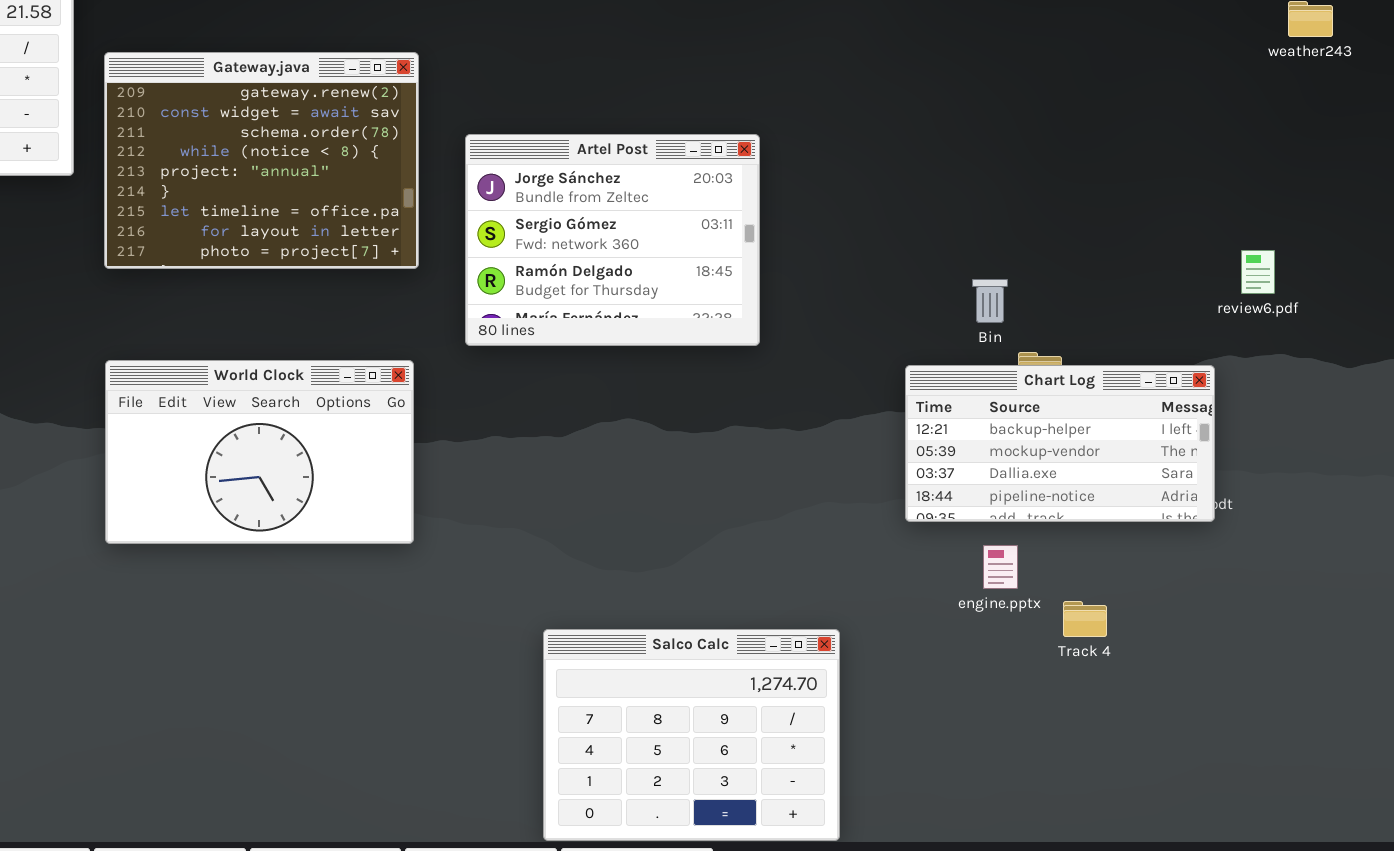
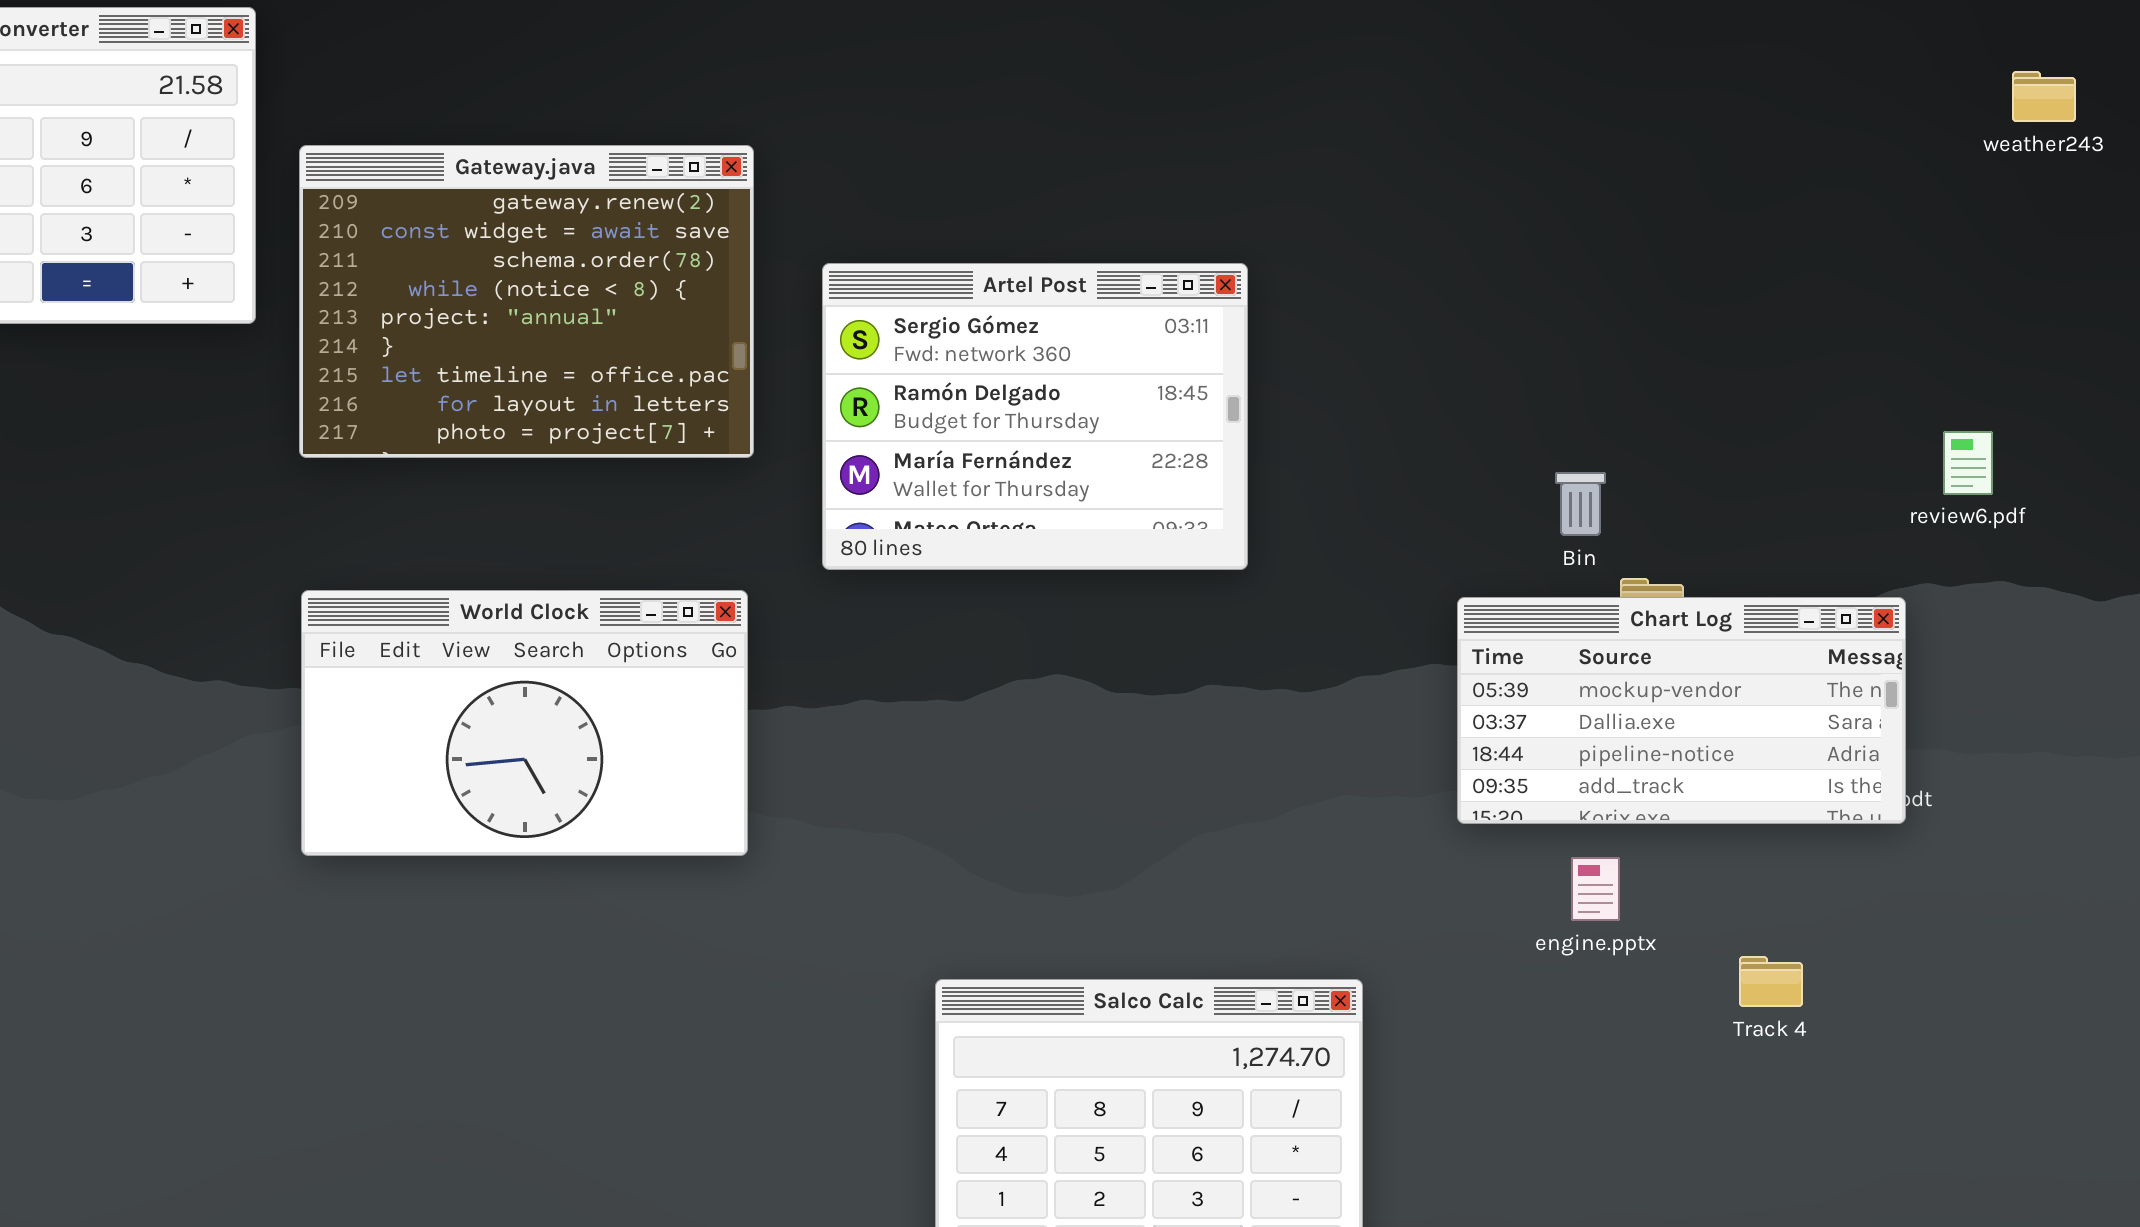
Artel Post: [465,134,760,346] -> [822,263,1248,570], scrolled down 1 row
Chart Log: [905,365,1215,522] -> [1457,597,1906,824], scrolled down 1 row
Track 4: [1063,601,1107,637] -> [1739,956,1803,1007], moved

